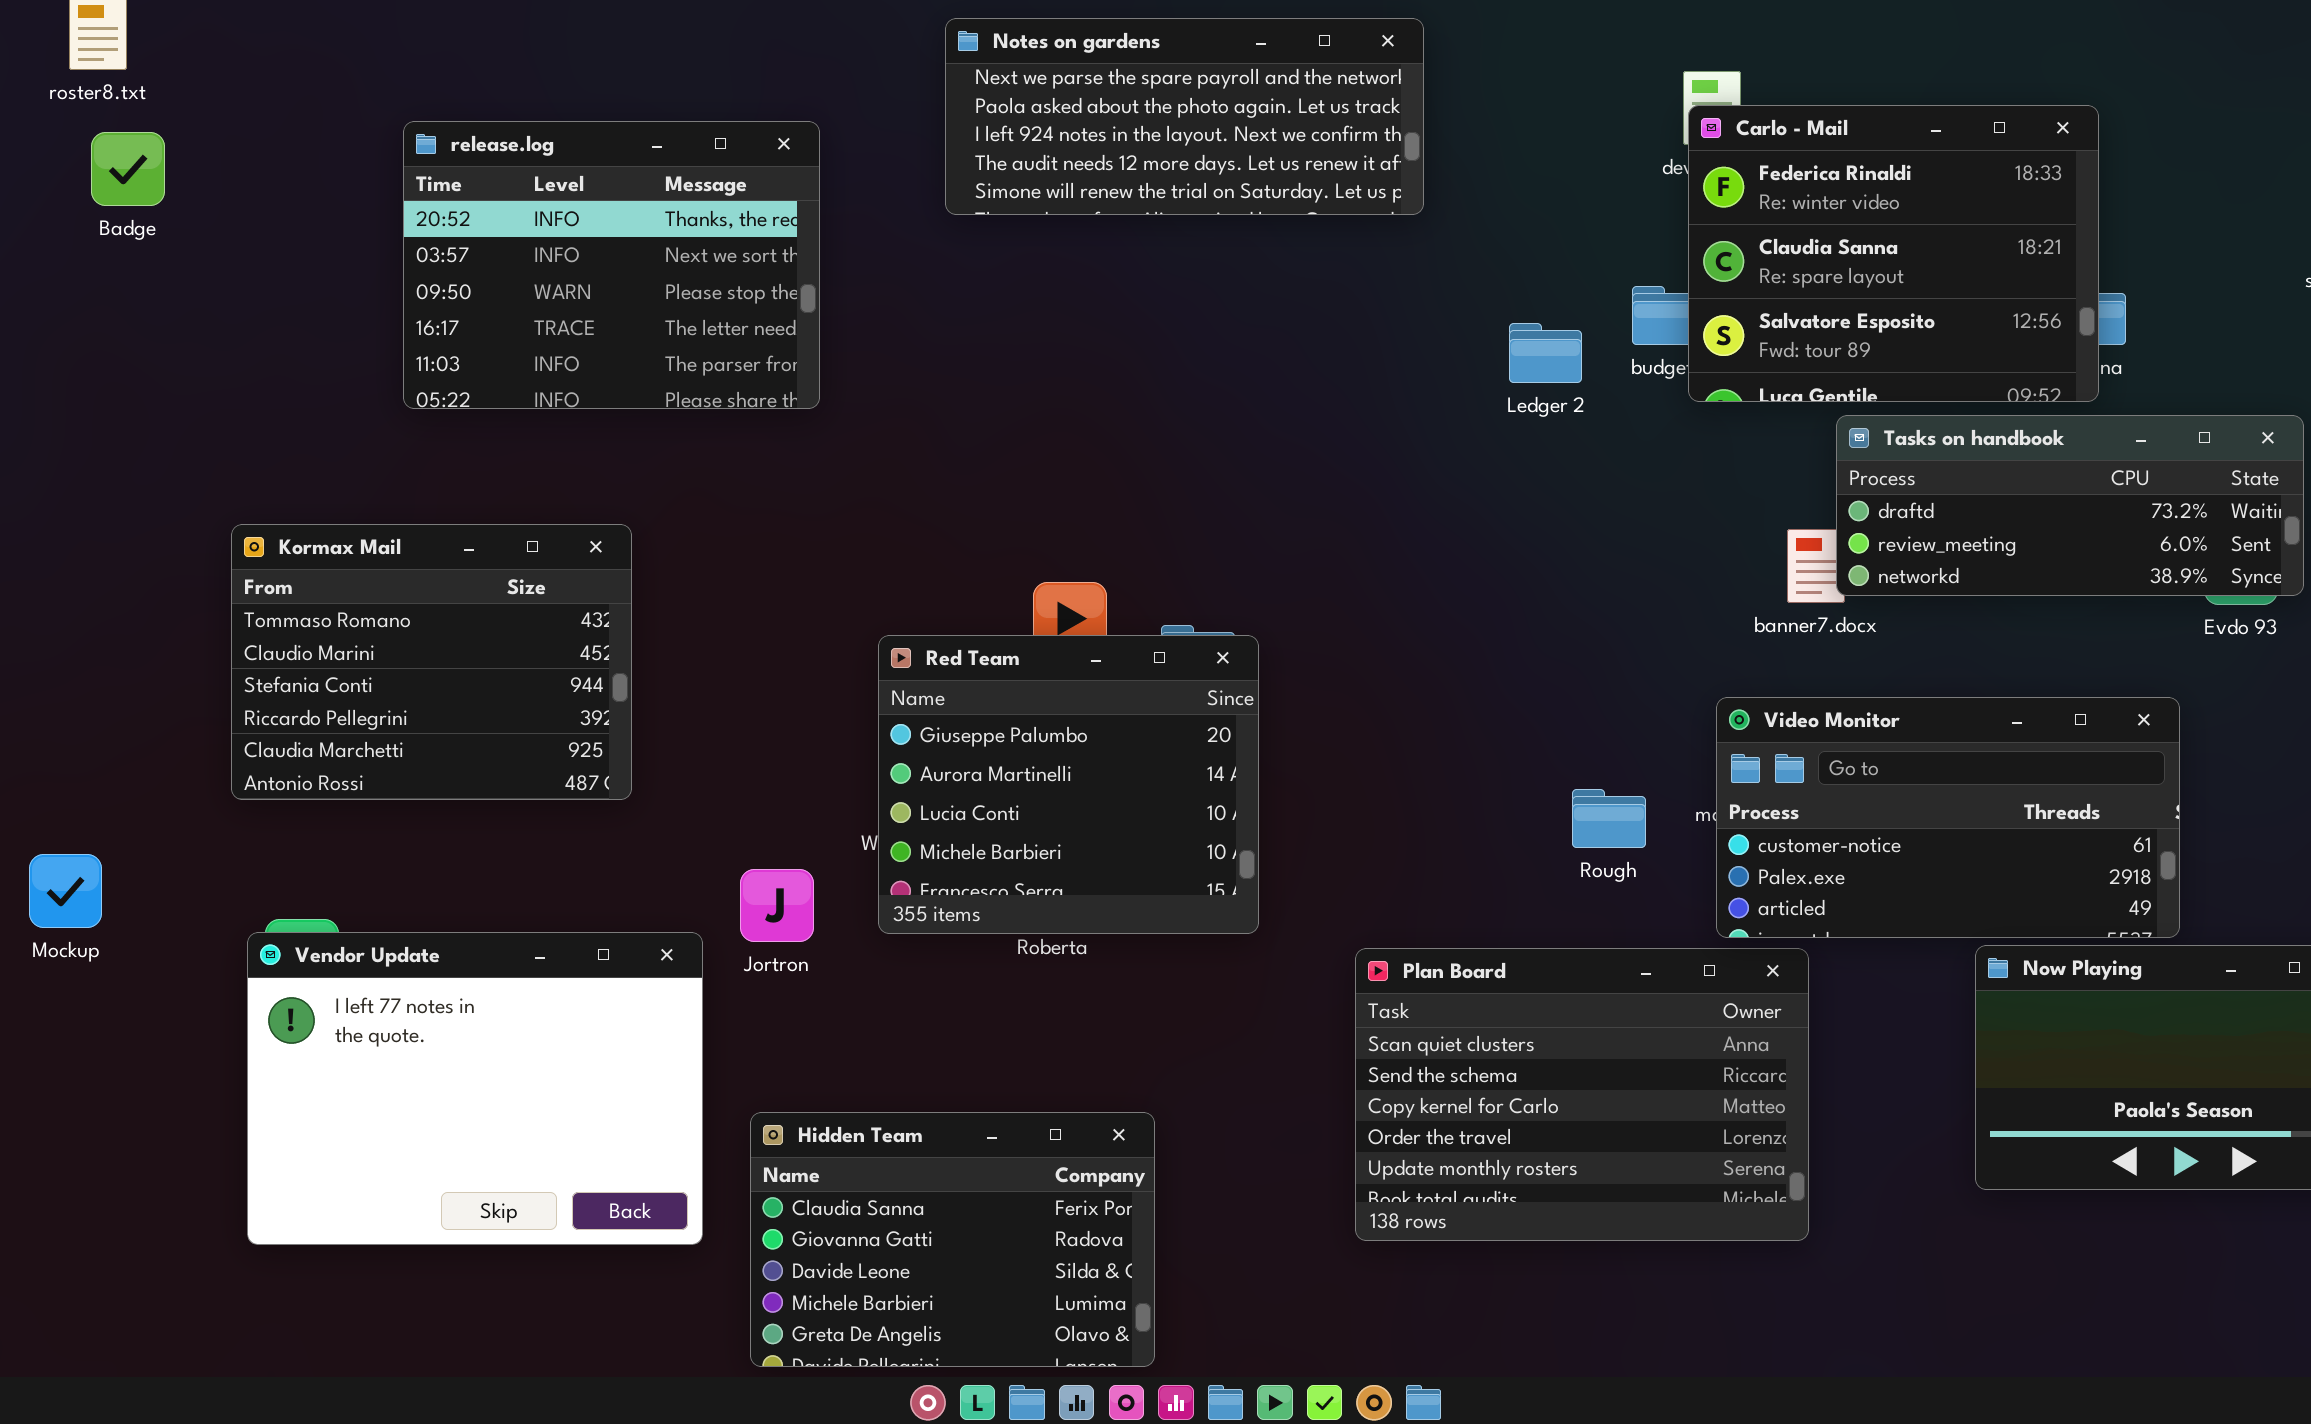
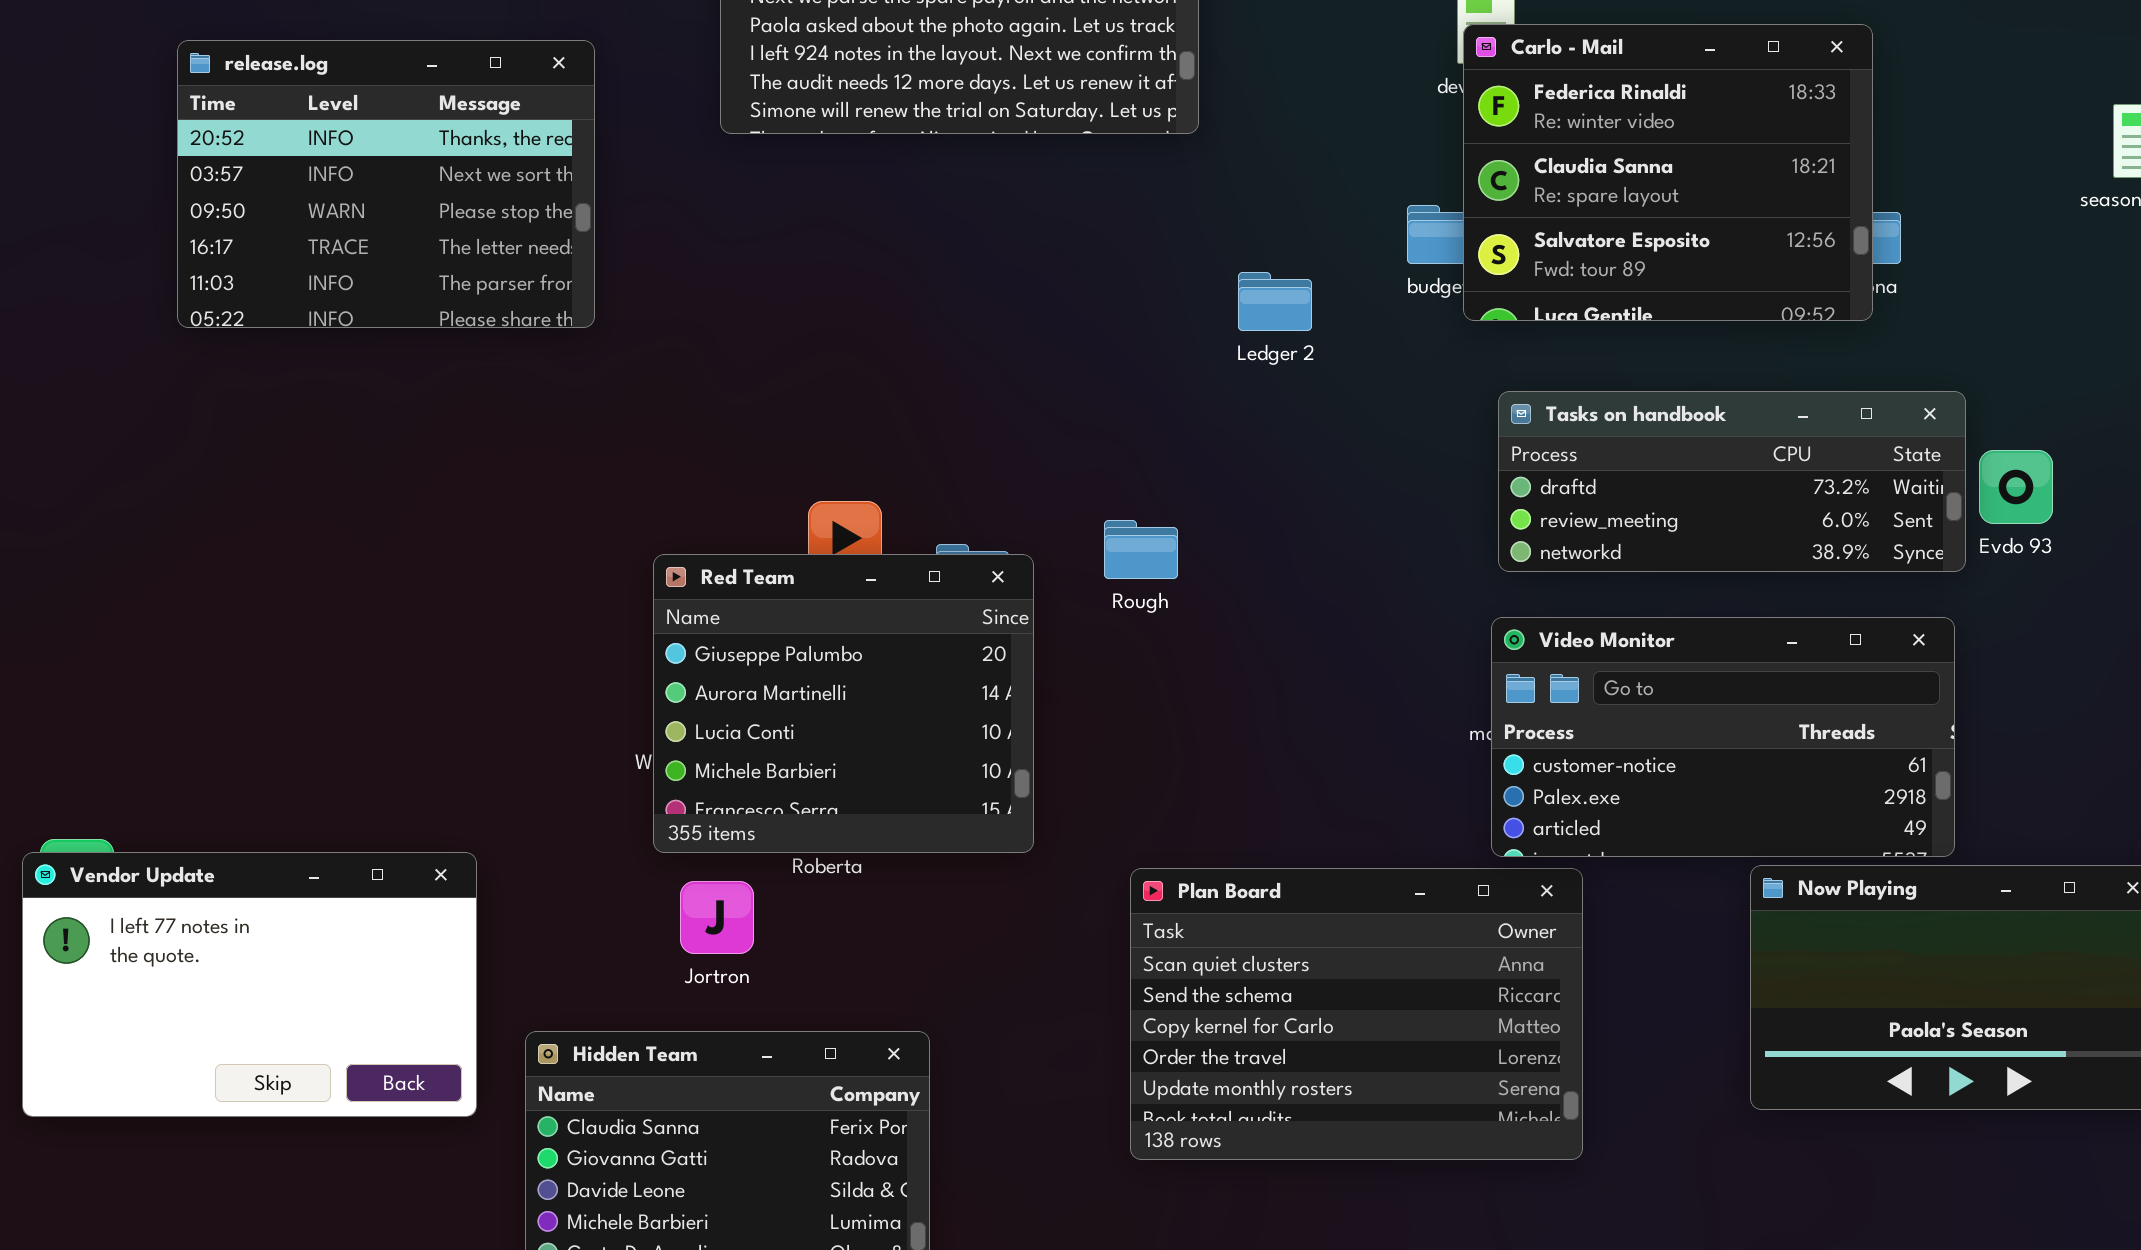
Ledger 2: [1509,323,1582,383] -> [1238,272,1312,331], moved
Tasks on handbook: [1836,415,2304,596] -> [1498,391,1966,572], moved
Kormax Mail: [231,524,632,800] -> none, closed
Rough: [1572,789,1646,848] -> [1104,520,1178,579], moved
Jortron: [740,869,814,942] -> [680,881,754,954], moved
Vendor Update: [247,932,703,1245] -> [22,852,477,1117], resized

